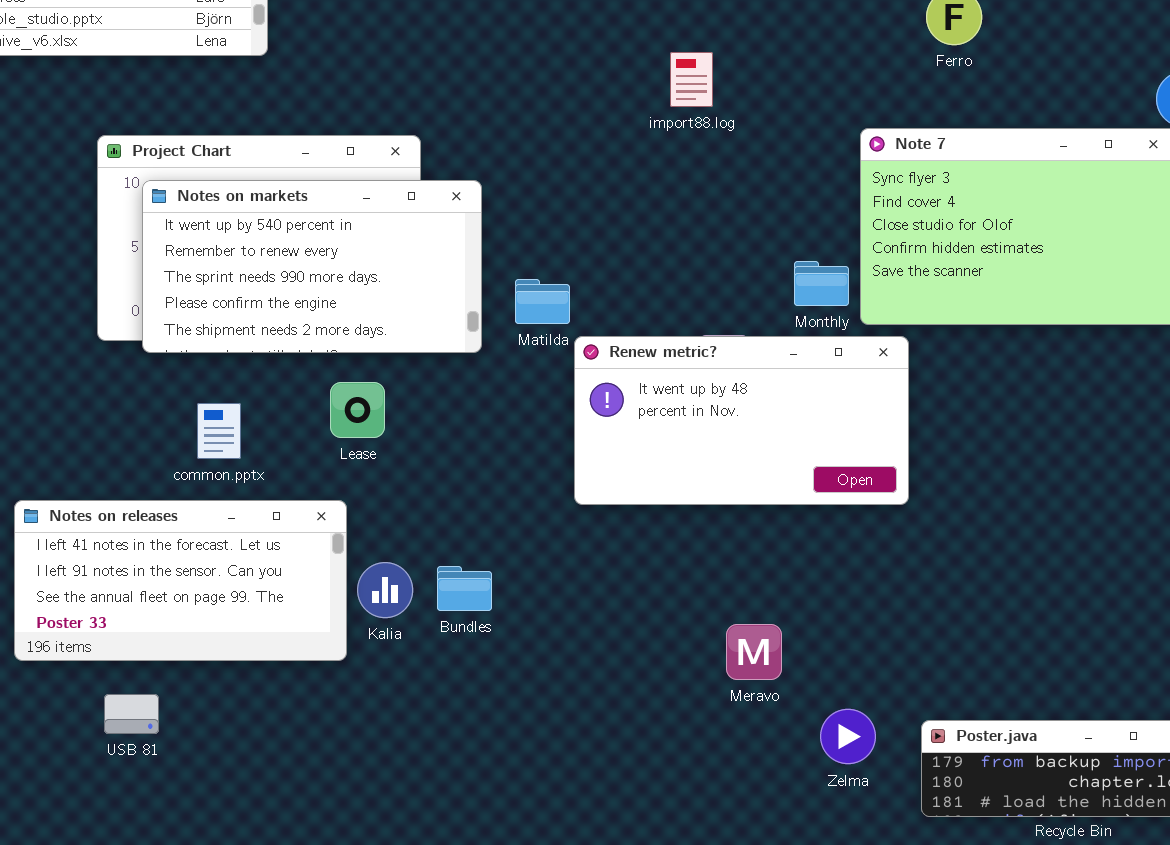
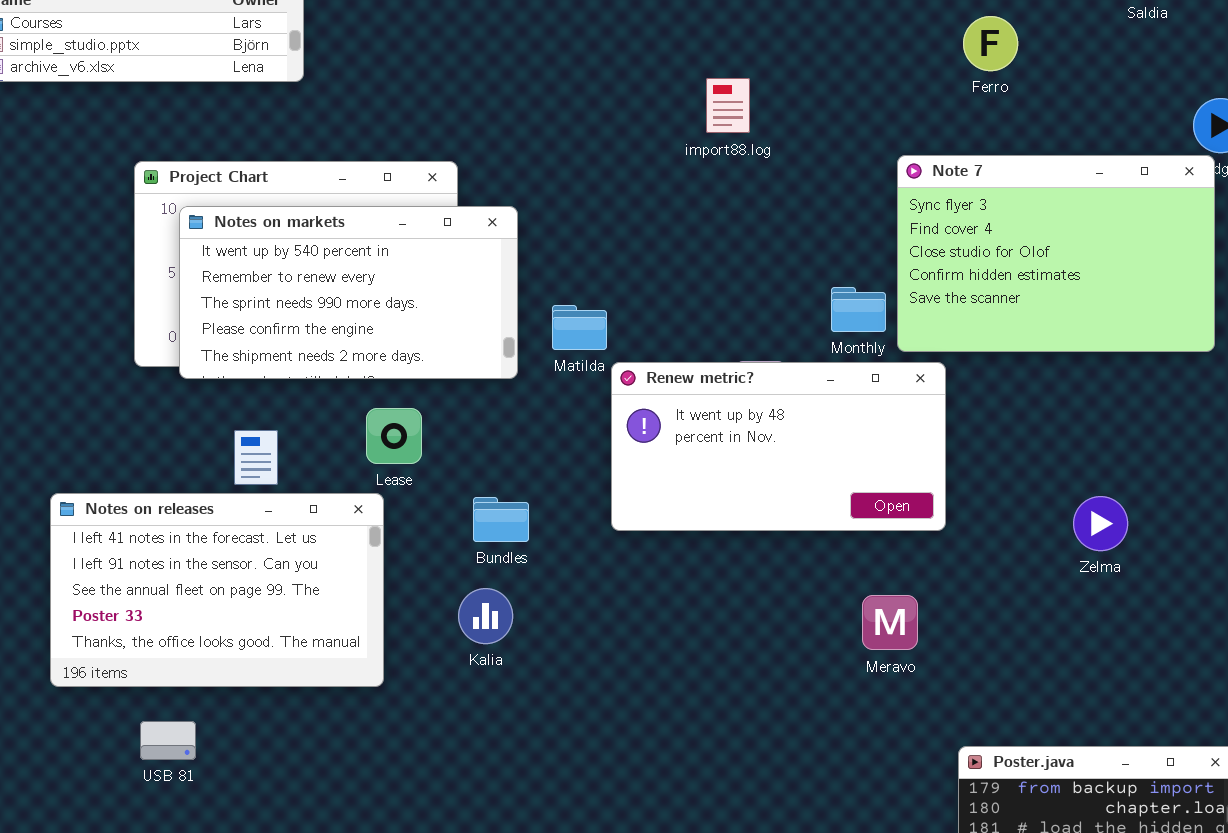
Notes on releases: [14,500,347,661] -> [50,493,384,687], resized
Kalia: [357,562,413,618] -> [458,588,513,644], moved
Bundles: [437,566,492,611] -> [473,497,529,542], moved
Meravo: [726,624,782,680] -> [862,595,918,650], moved
Zelma: [820,709,876,764] -> [1073,496,1128,551], moved

